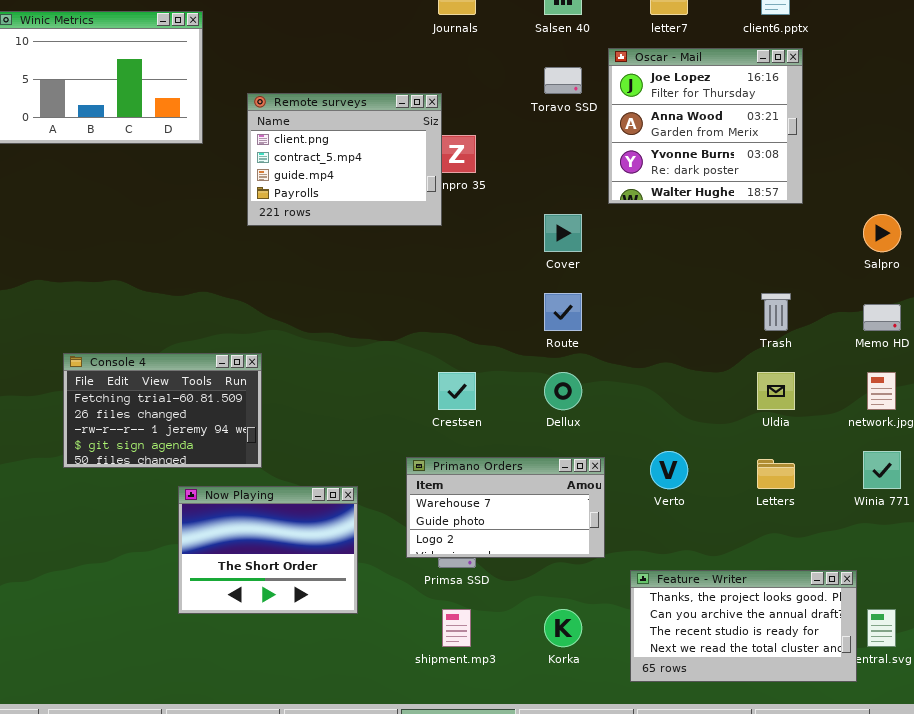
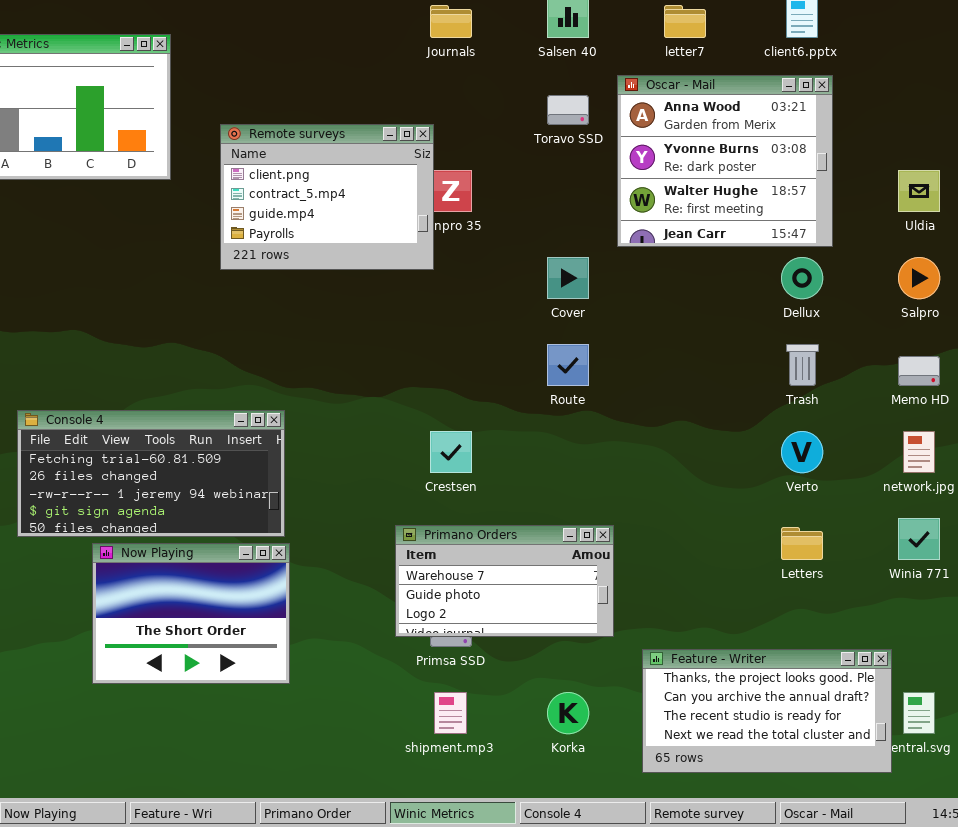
Oscar - Mail: [608,48,803,204] -> [617,75,833,247], scrolled down 1 row
Console 4: [63,353,262,468] -> [17,410,285,537], resized
Dellux: [544,372,582,410] -> [781,257,823,299], moved
Uldia: [757,372,795,410] -> [898,170,940,212], moved
Verto: [650,451,688,489] -> [781,431,823,473], moved
Now Playing: [178,486,358,614] -> [92,543,290,684], moved

